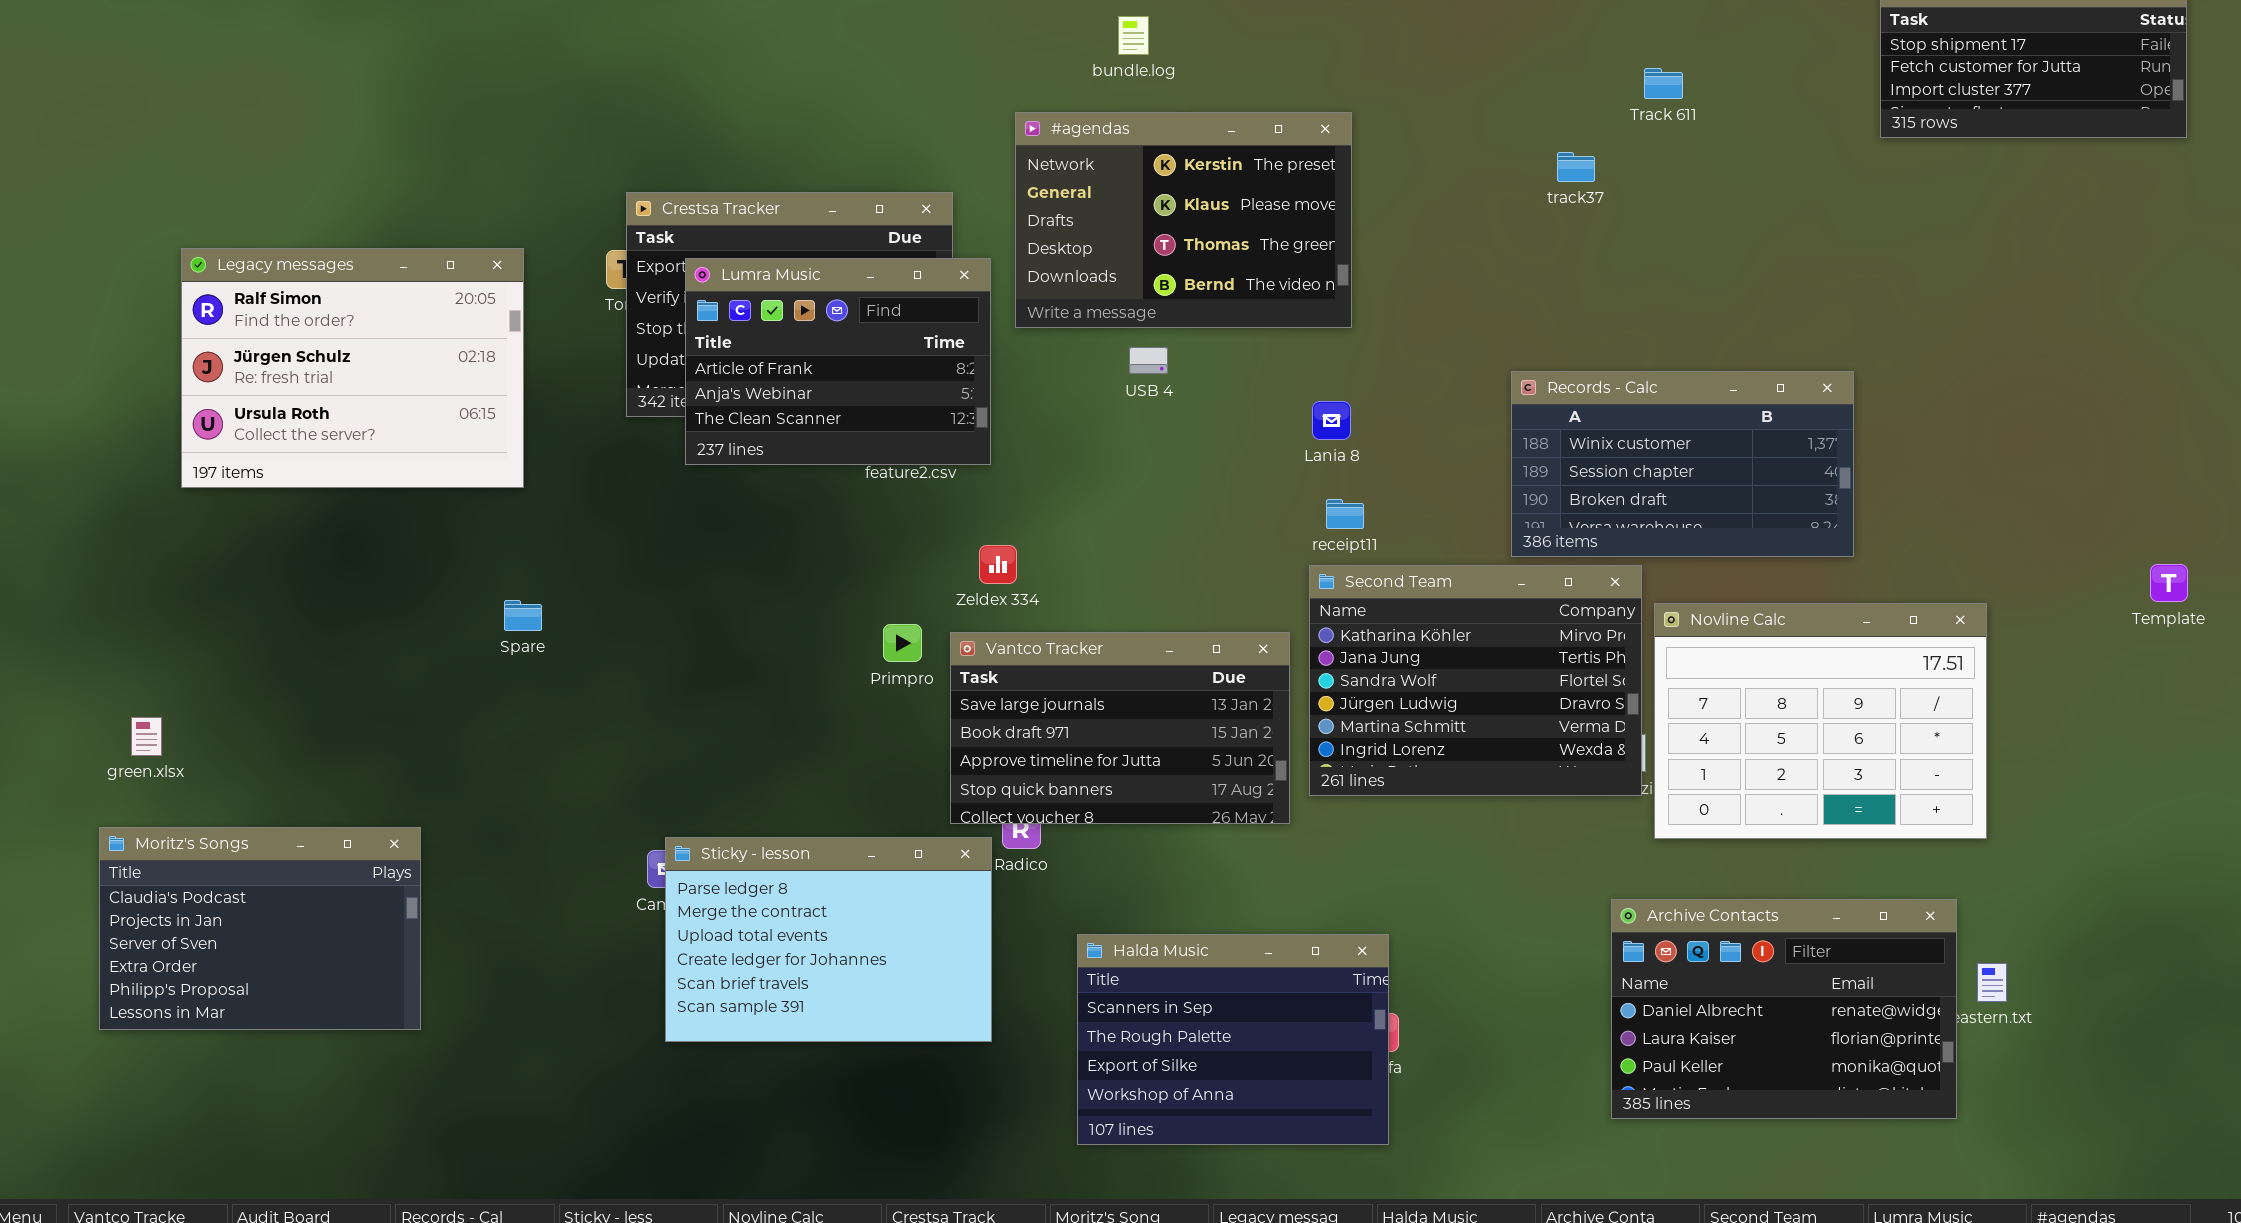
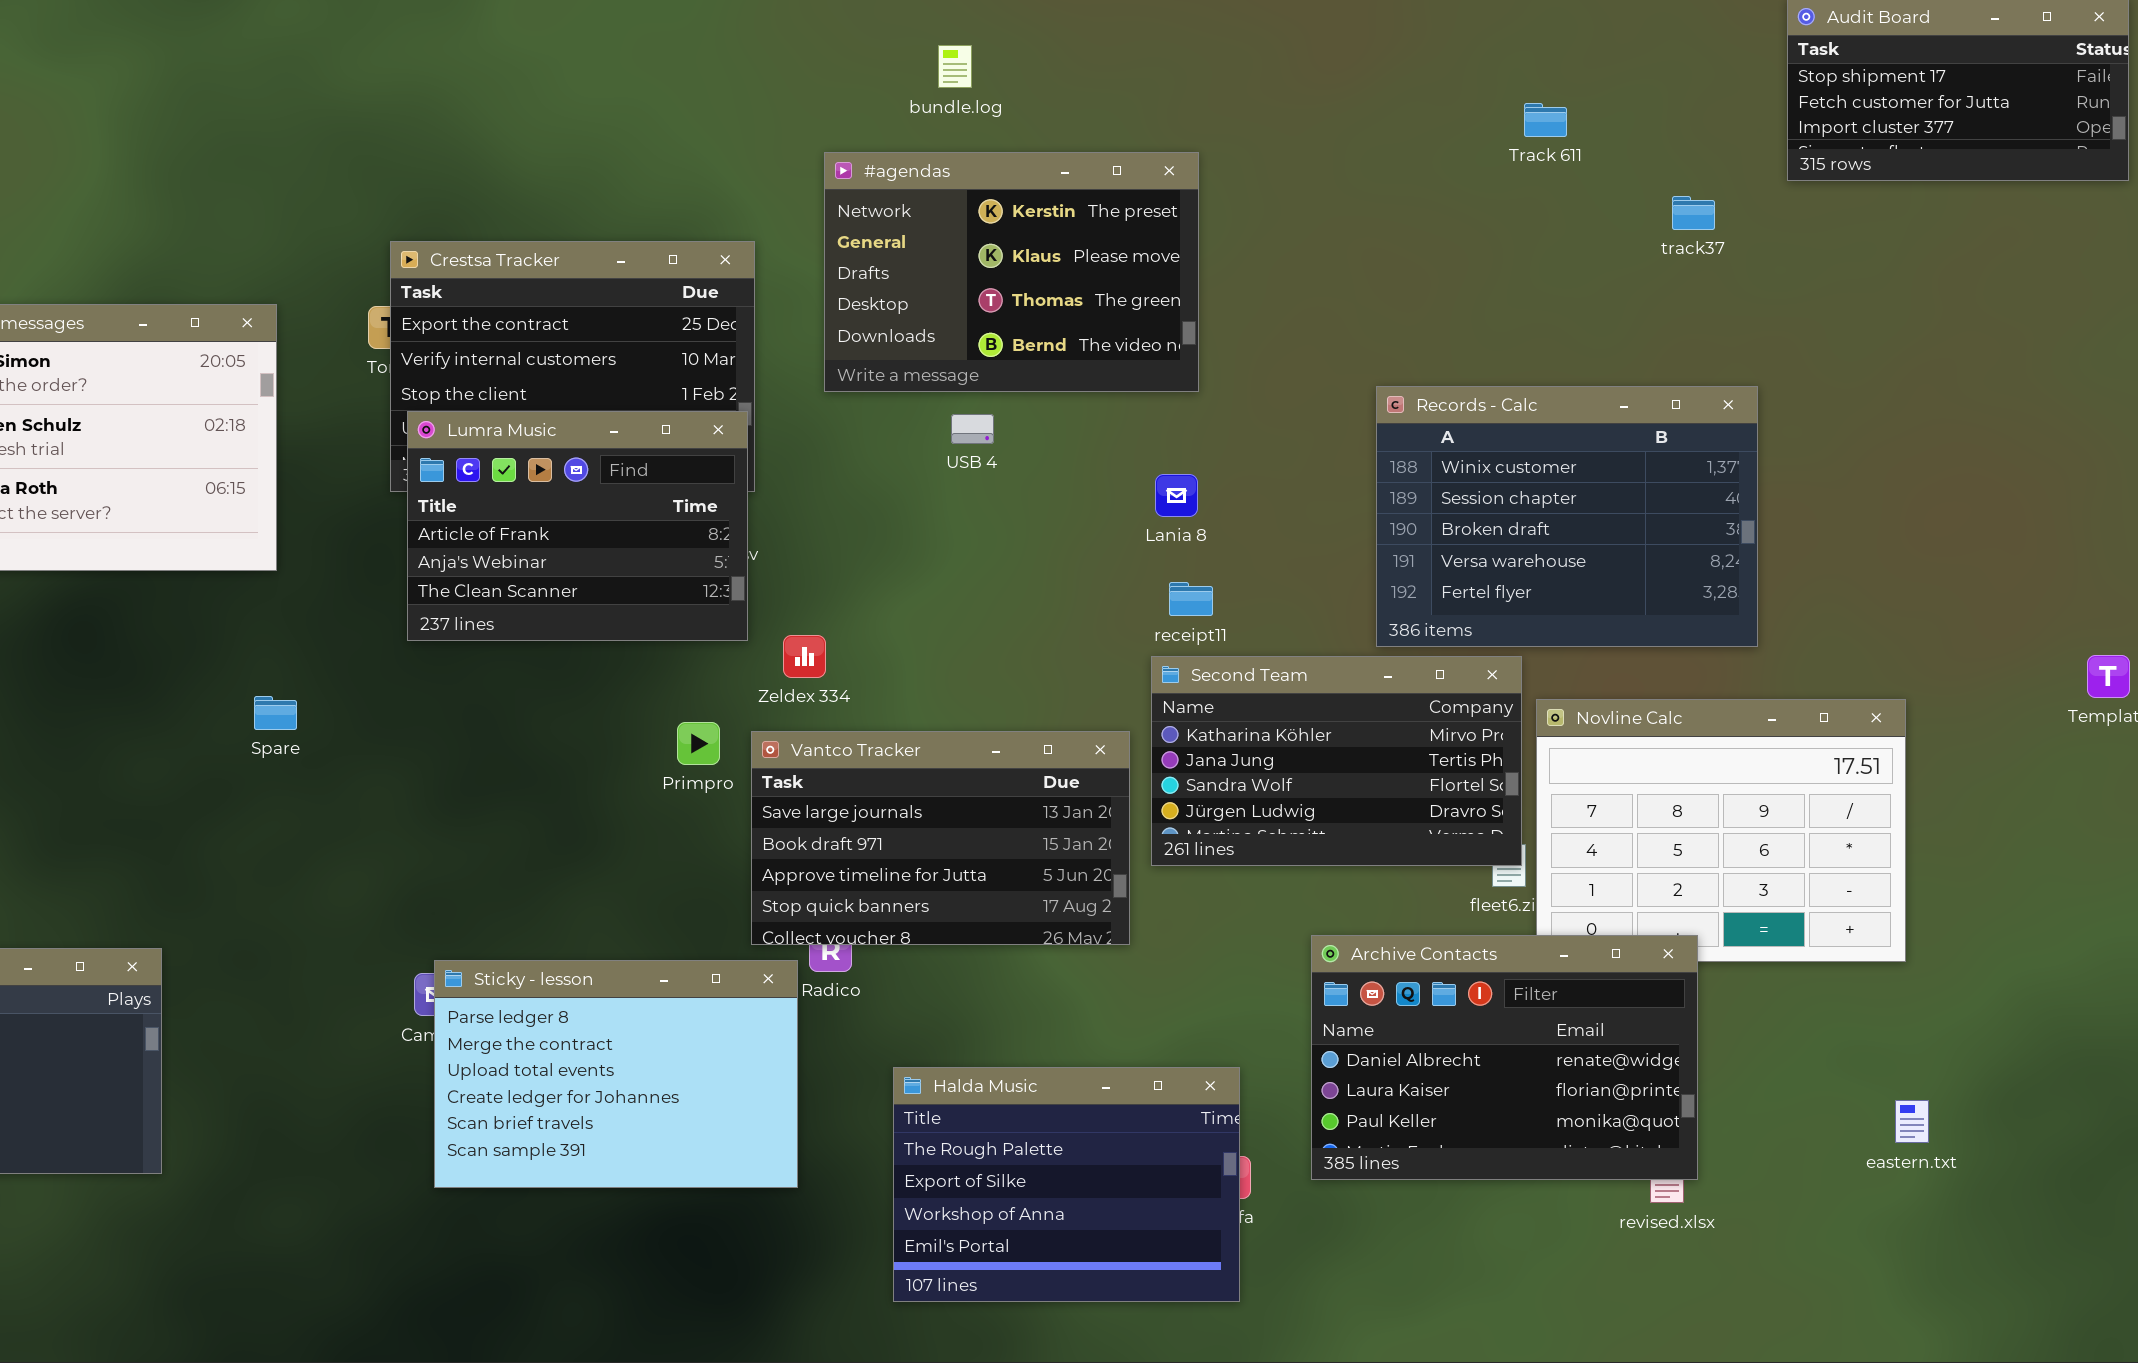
track37: [1557,152,1595,182] -> [1672,196,1715,230], moved
Lumra Music: [685,258,991,465] -> [407,411,748,641], moved
Records - Calc: [1511,371,1854,557] -> [1376,386,1758,647], resized
Second Team: [1309,565,1642,796] -> [1151,656,1522,866], resized
Archive Contacts: [1611,899,1957,1119] -> [1311,935,1698,1180], moved
Halda Music: [1077,934,1389,1145] -> [893,1067,1240,1302], scrolled down 1 row

